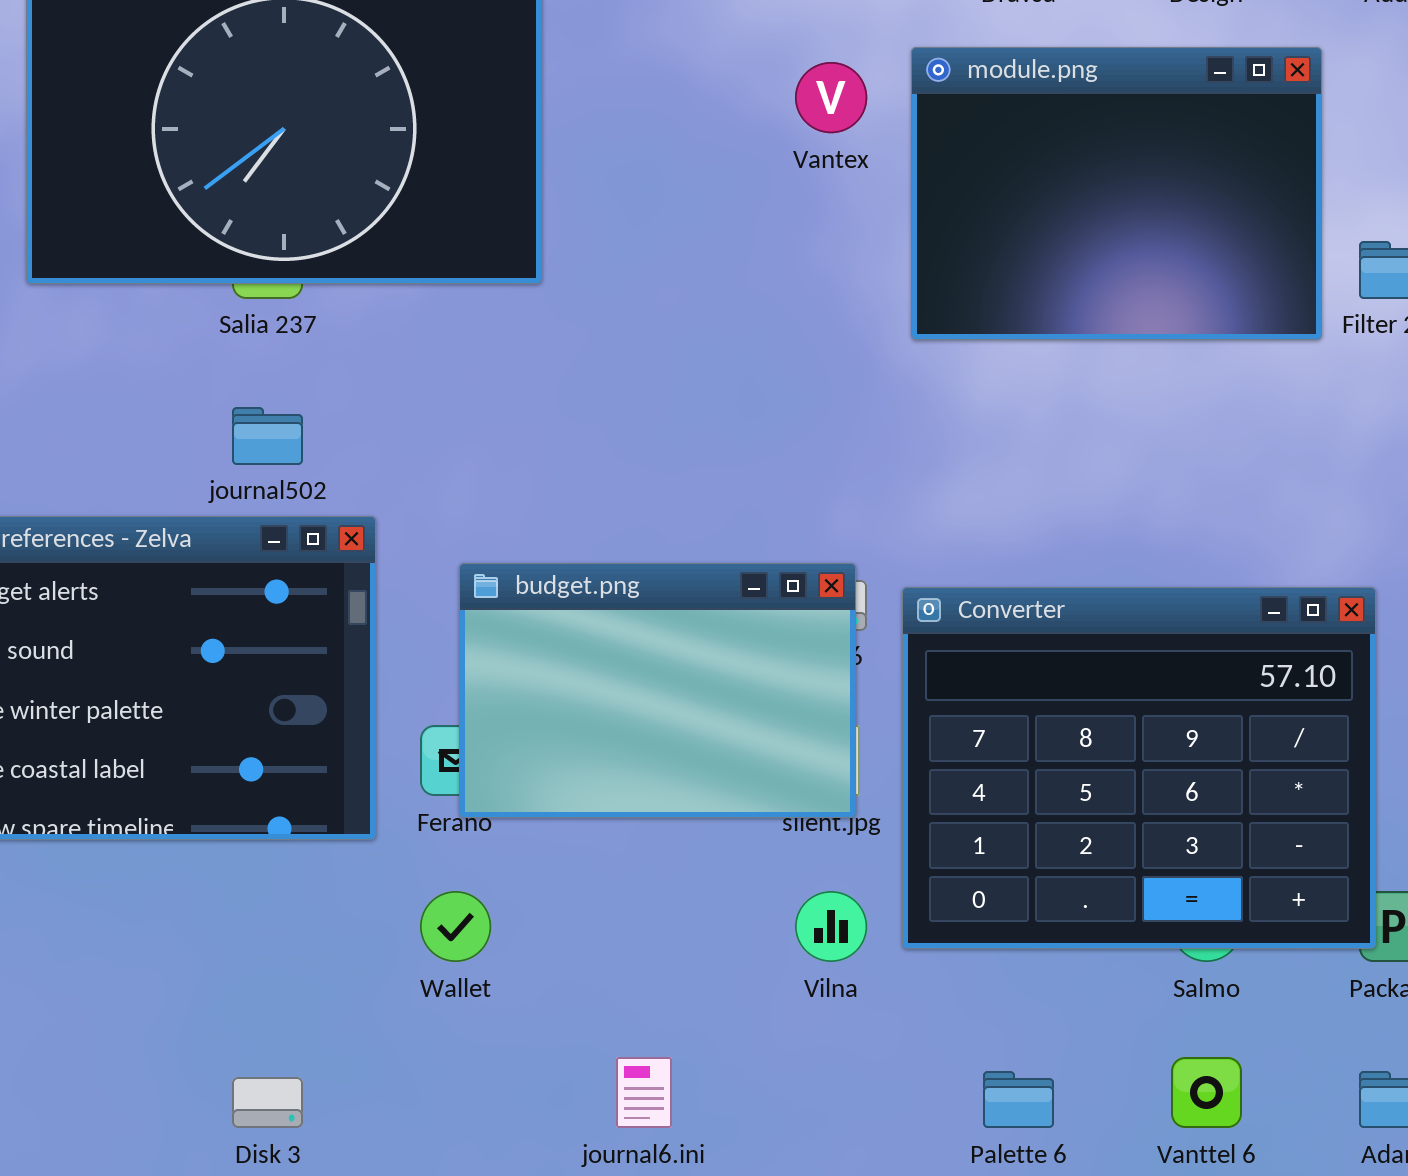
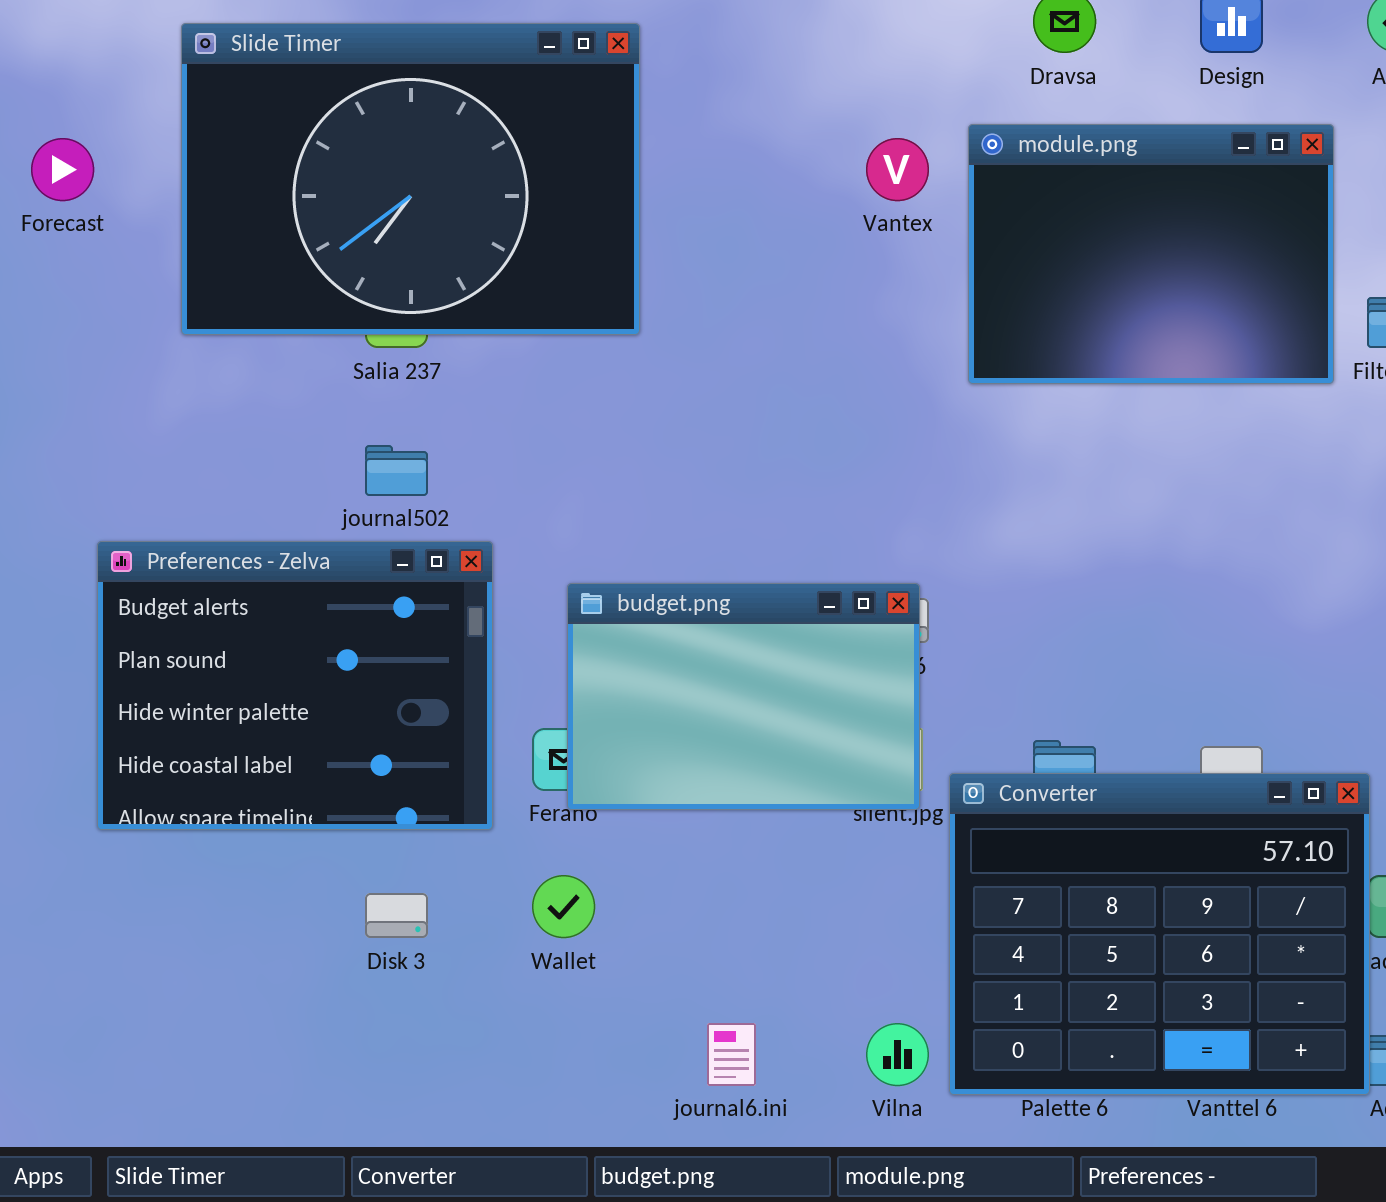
Converter: [902,587,1376,949] -> [949,773,1370,1095], moved
Vilna: [795,891,867,962] -> [866,1023,929,1086], moved
Disk 3: [232,1077,303,1128] -> [365,893,428,938], moved

